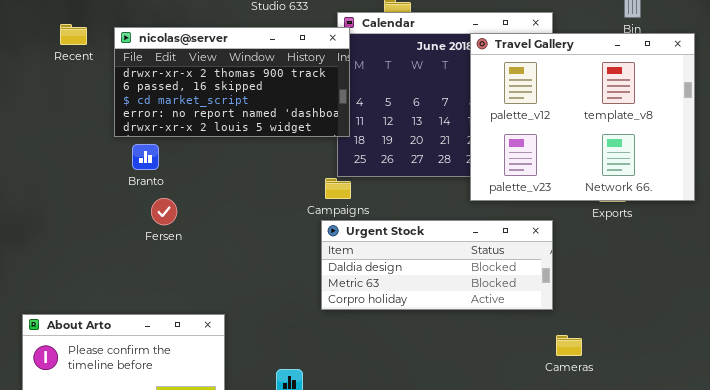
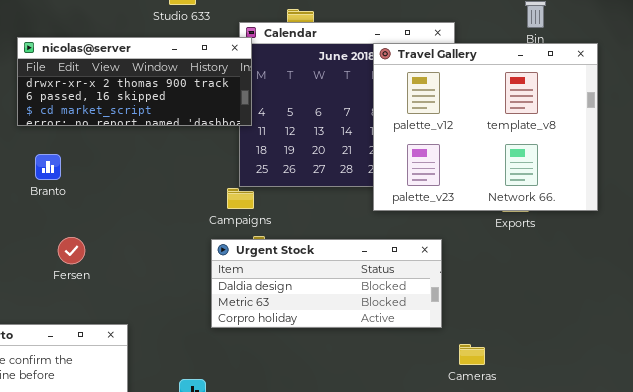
nicolas@server: [114,27,350,137] -> [17,37,252,126], resized
Fersen: [151,198,177,225] -> [58,237,85,264], moved
Urgent Stock: [321,220,553,310] -> [211,239,442,328], moved

